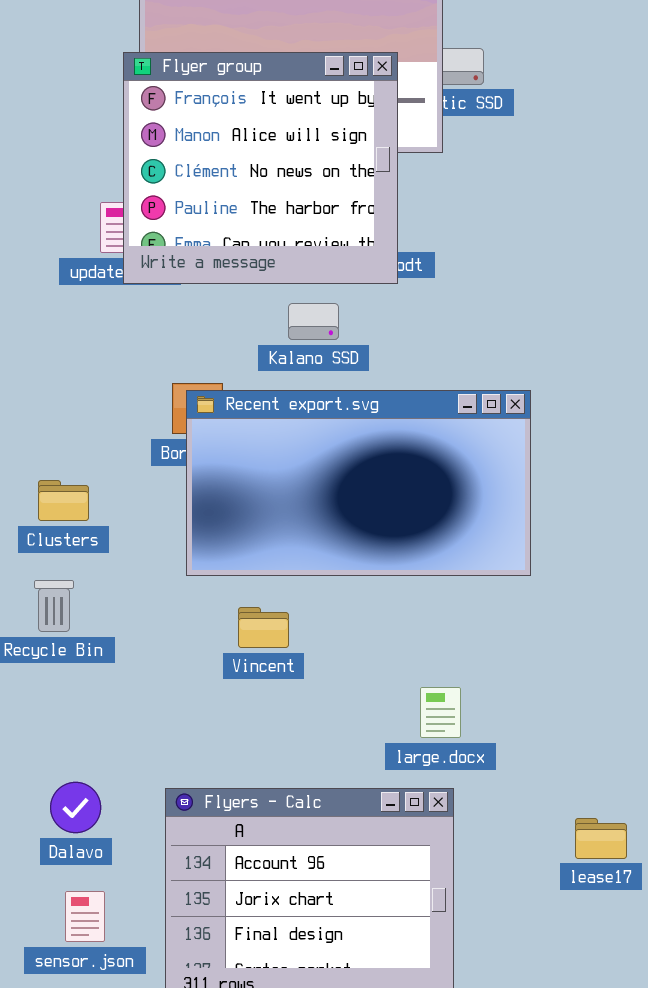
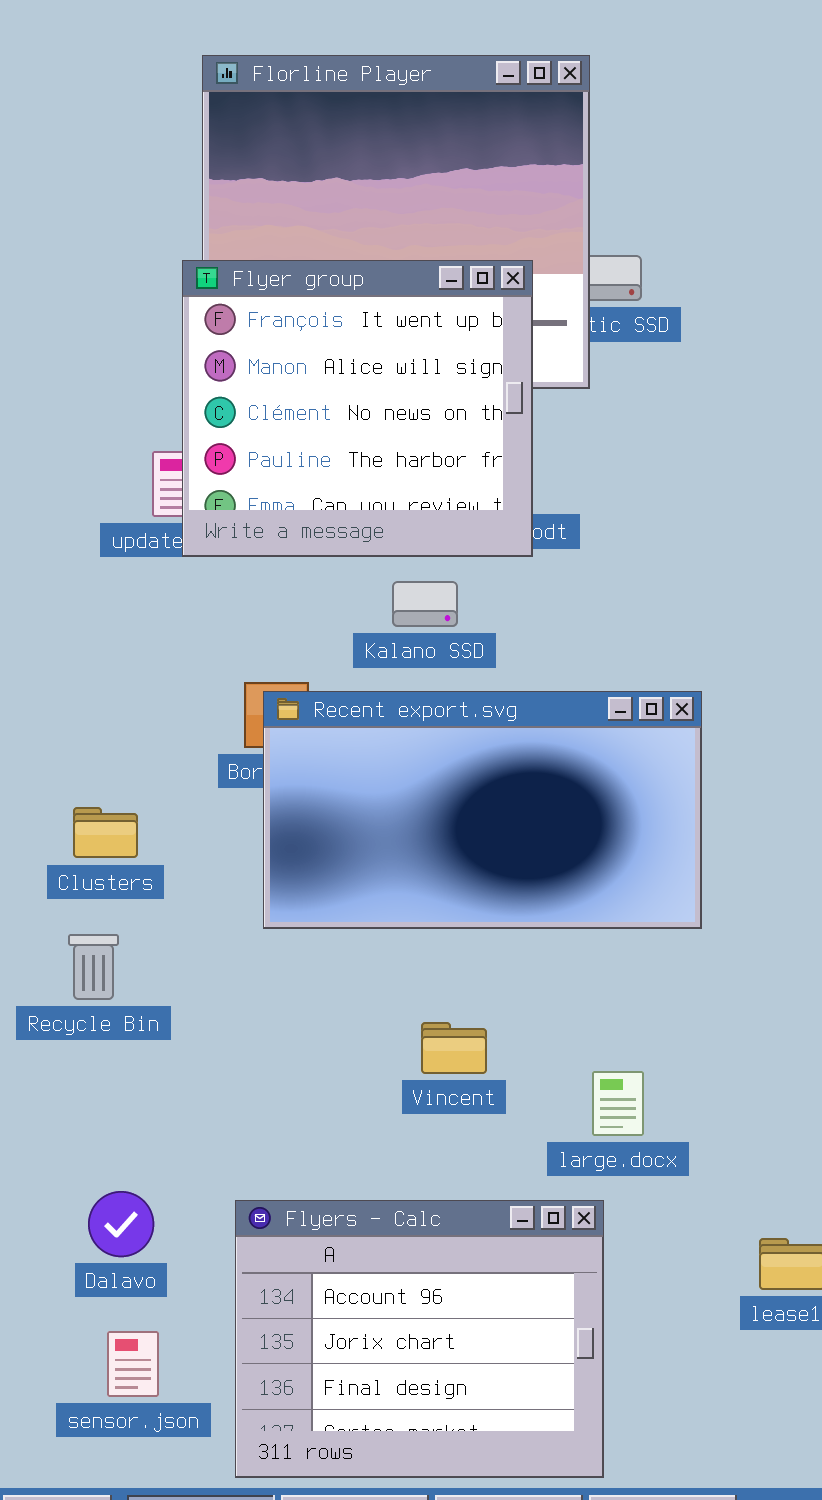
Vincent: [238,607,289,648] -> [421,1022,487,1074], moved
large.docx: [420,687,461,738] -> [592,1071,644,1136], moved

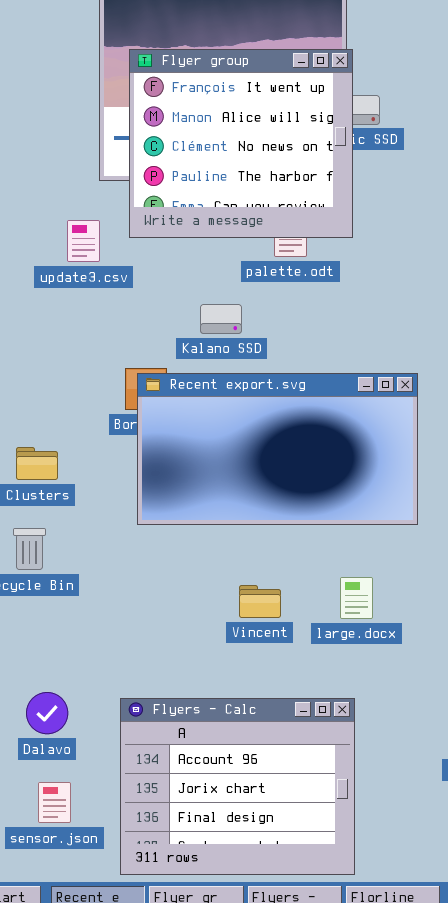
Flyer group: [182,260,533,557] -> [129,49,353,238], moved
Kalano SSD: [392,581,458,627] -> [200,304,242,334], moved
large.docx: [592,1071,644,1136] -> [340,577,373,619], moved

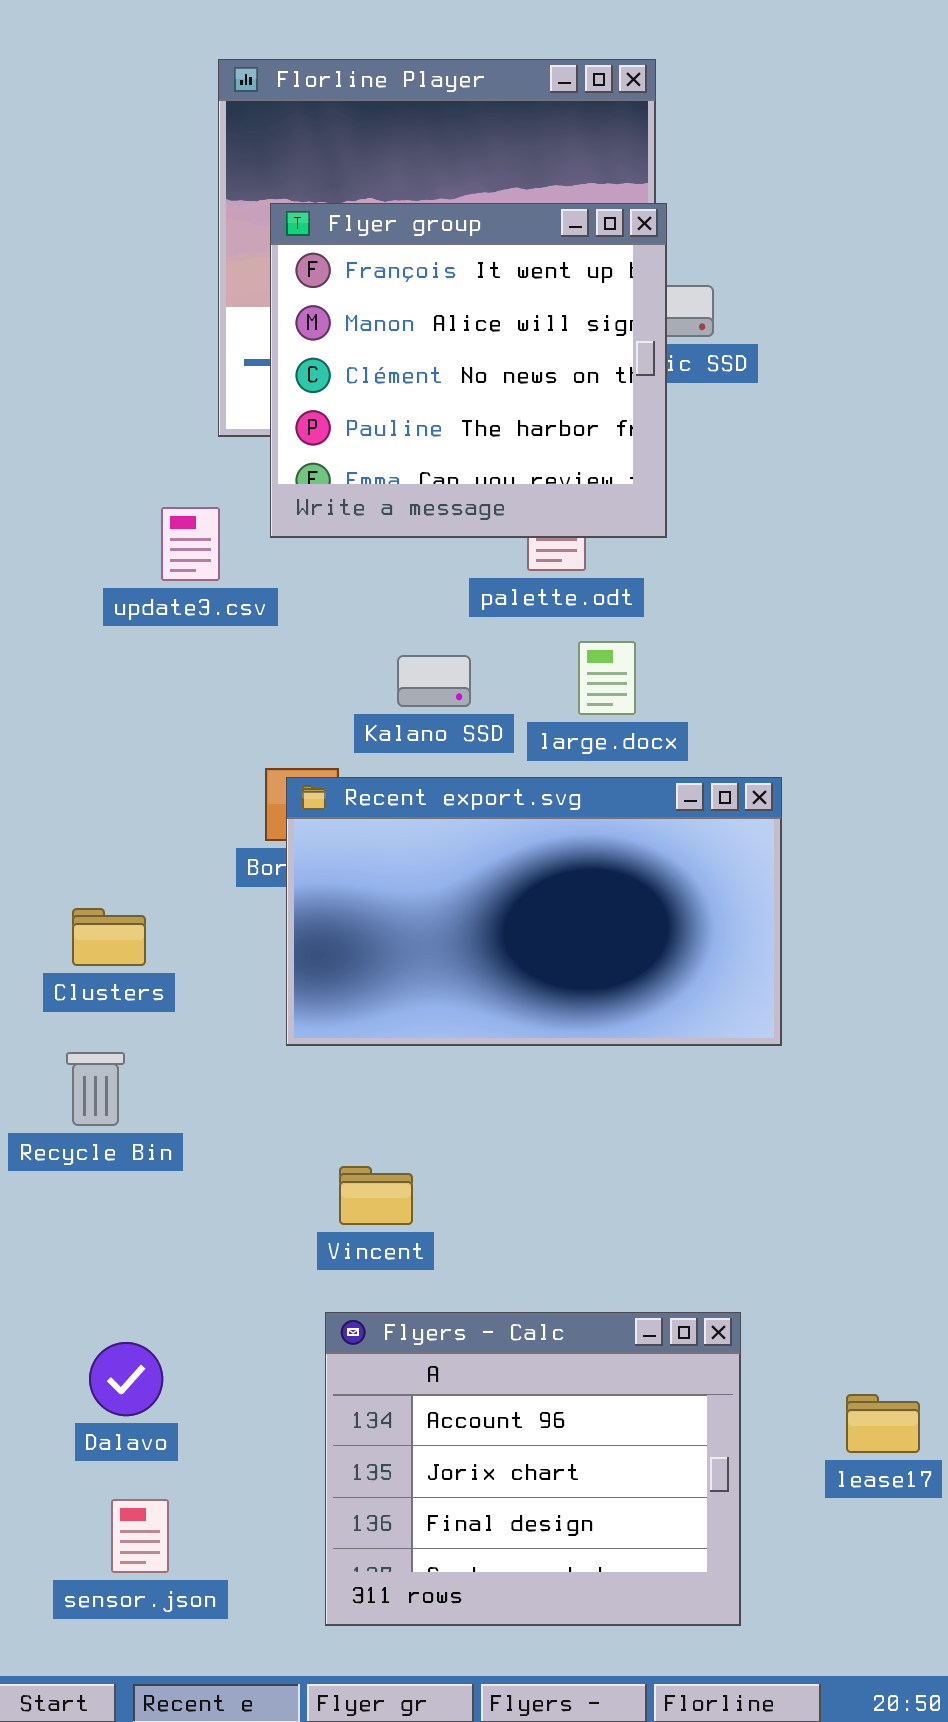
large.docx: [340,577,373,619] -> [578,641,636,715], moved
Vincent: [239,585,281,618] -> [339,1166,413,1225], moved
Flyers - Calc: [120,698,355,875] -> [325,1312,741,1626], moved

